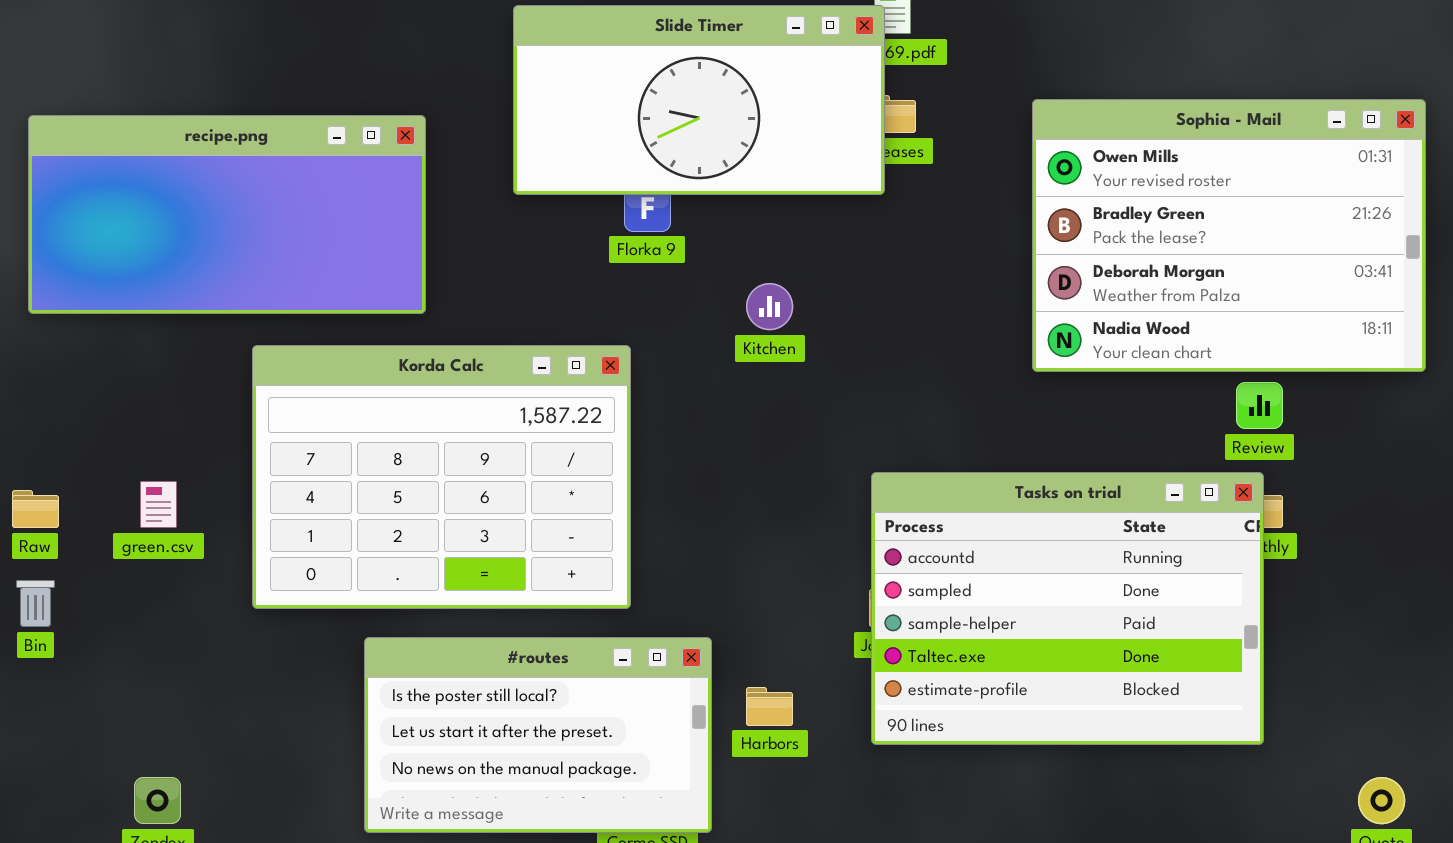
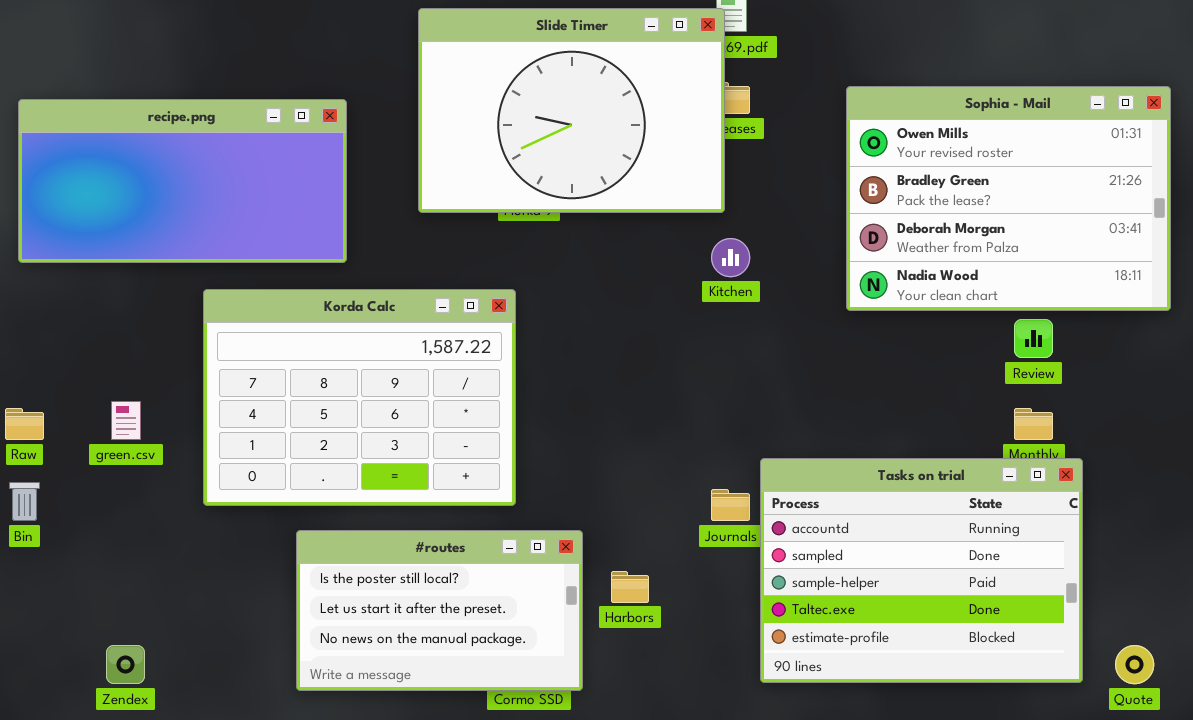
Slide Timer: [513,5,885,195] -> [418,8,725,213], resized
Kitchen: [746,283,793,330] -> [711,238,750,277], moved
Tasks on trial: [871,472,1264,745] -> [760,458,1083,683], moved

